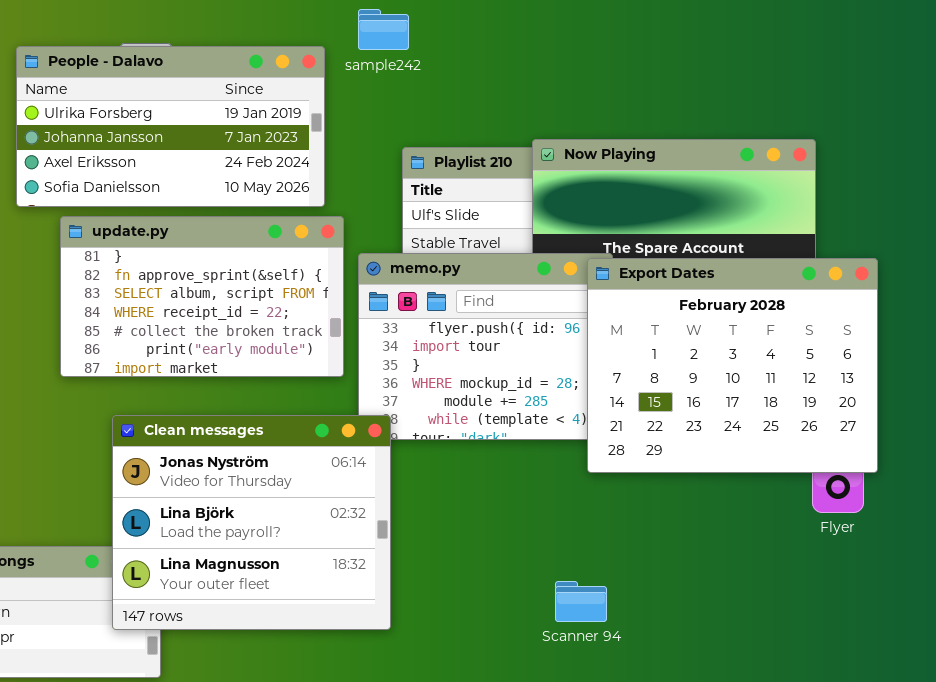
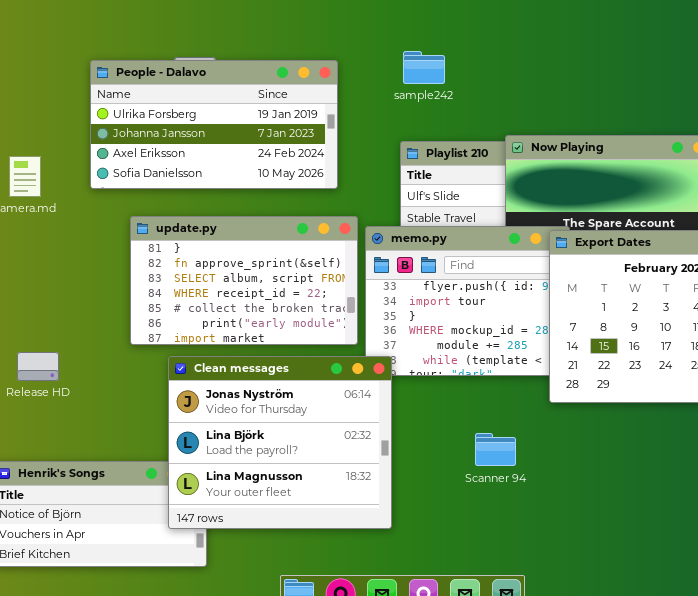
sample242: [358,9,409,50] -> [403,51,445,84], moved
update.py: [60,216,344,377] -> [130,216,358,345], moved
Scanner 94: [555,581,607,622] -> [475,433,516,466], moved

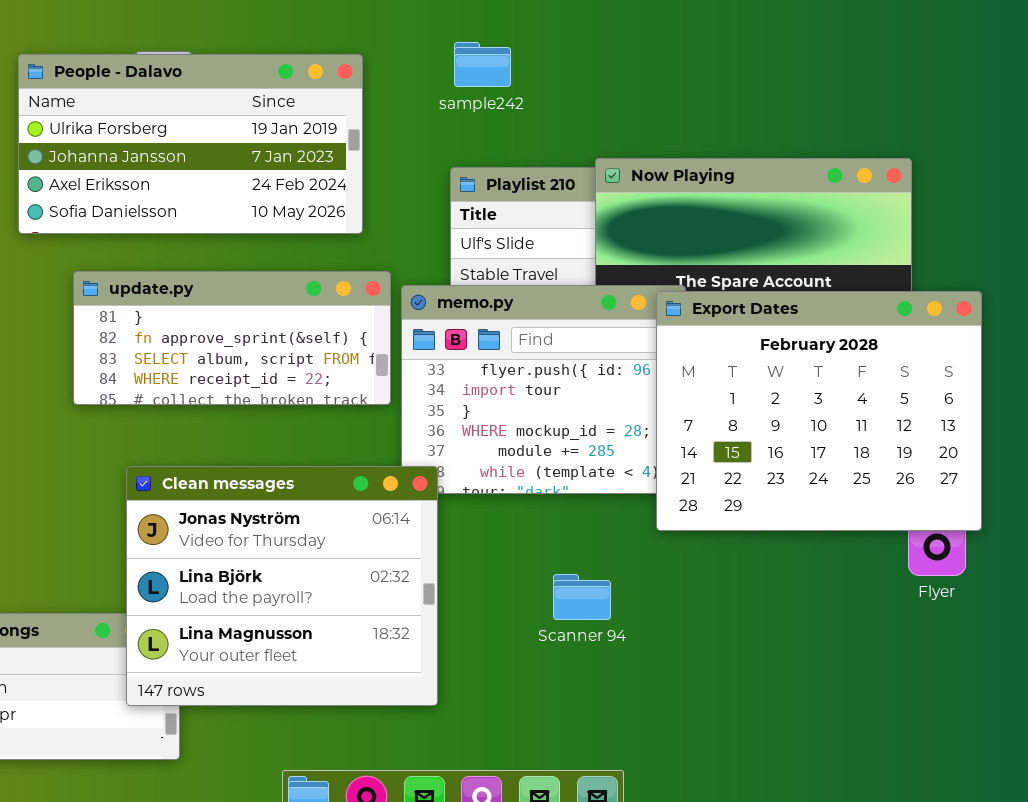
update.py: [130,216,358,345] -> [73,271,391,405], resized

